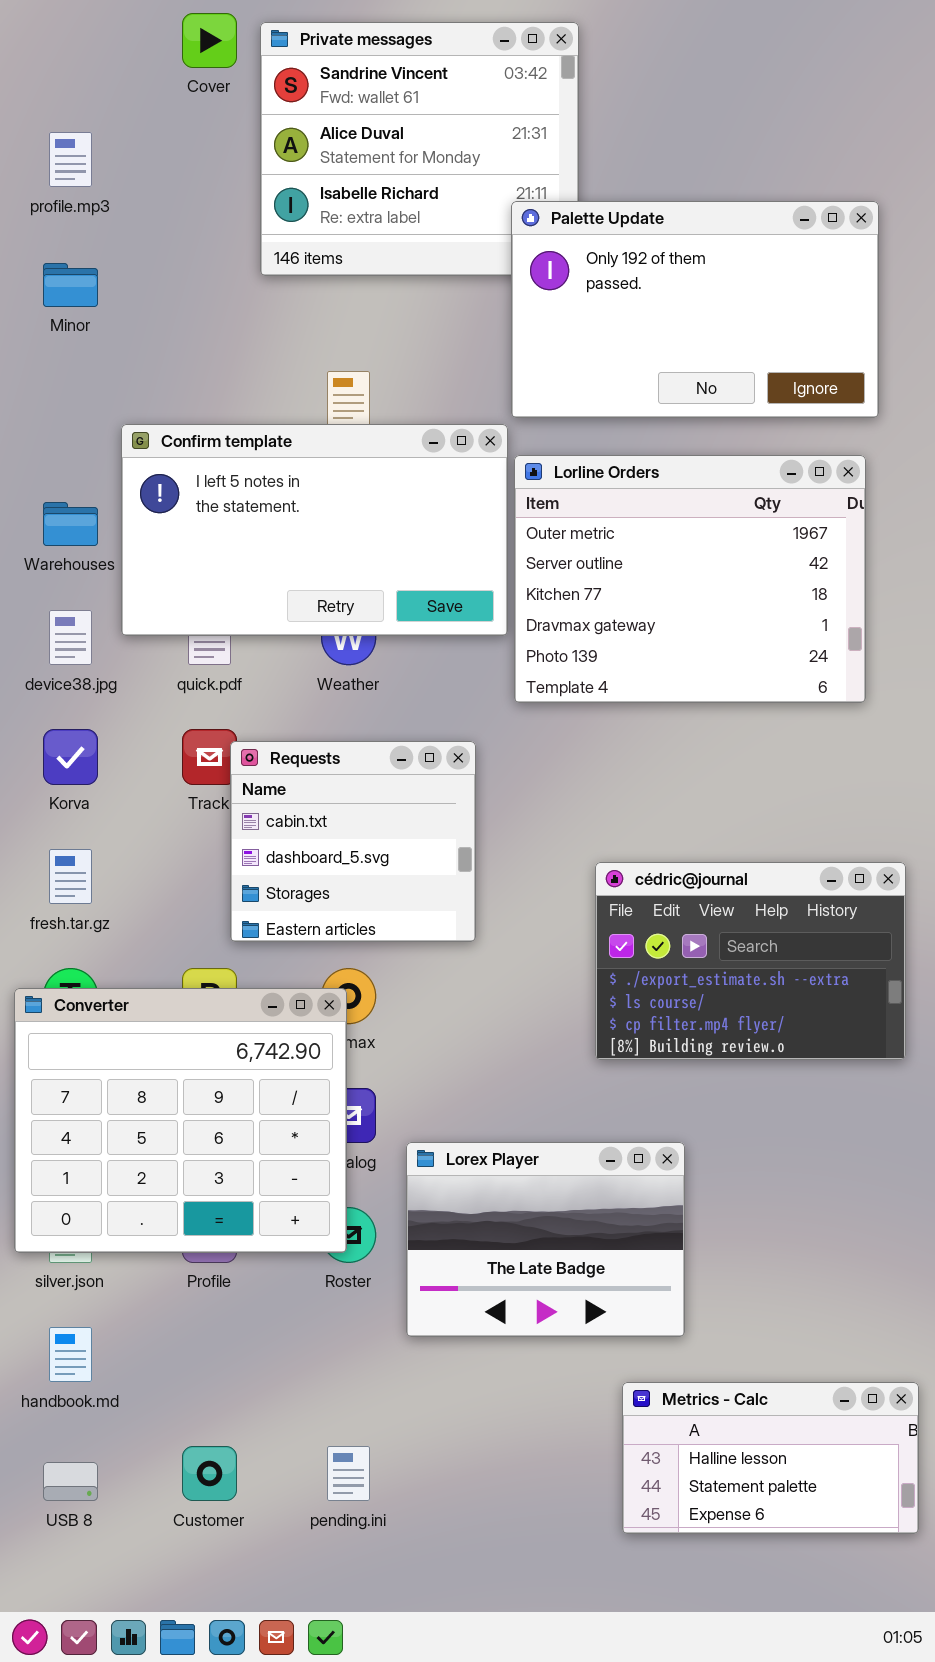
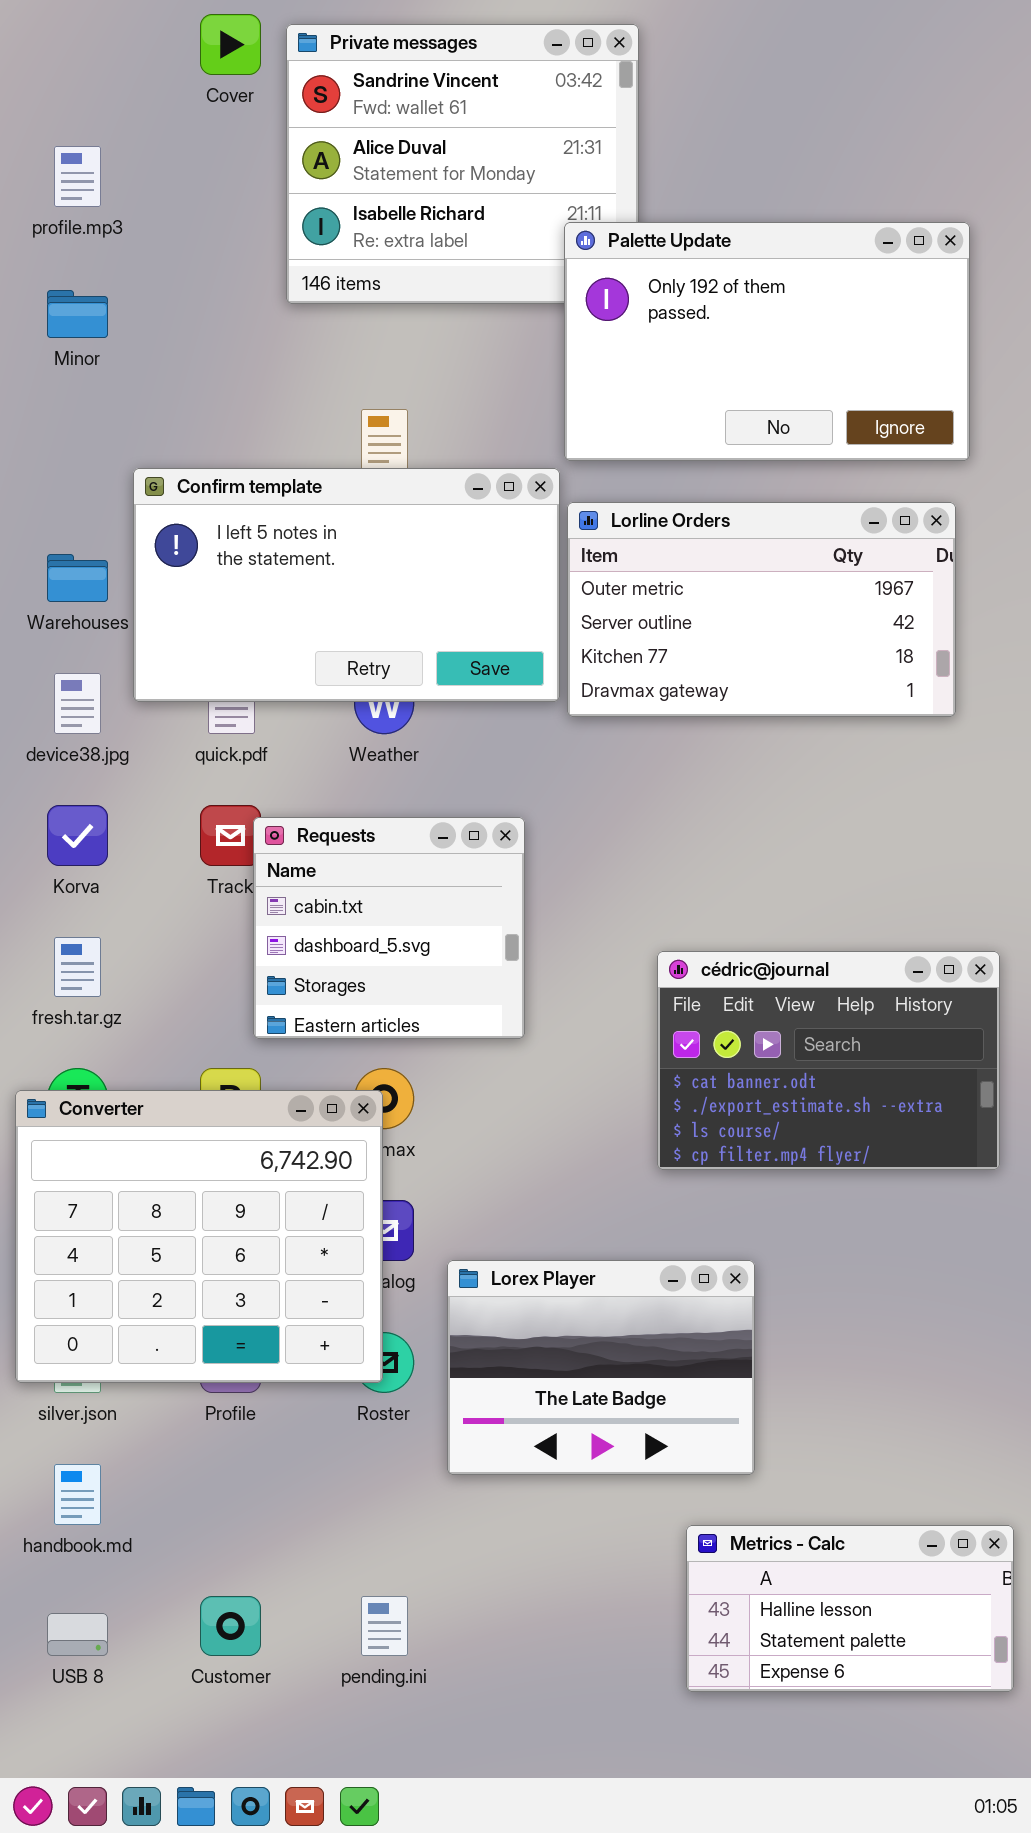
Lorline Orders: [514,455,866,703] -> [567,502,956,717], resized
cédric@journal: [595,862,906,1060] -> [657,951,1000,1170], scrolled up 1 row

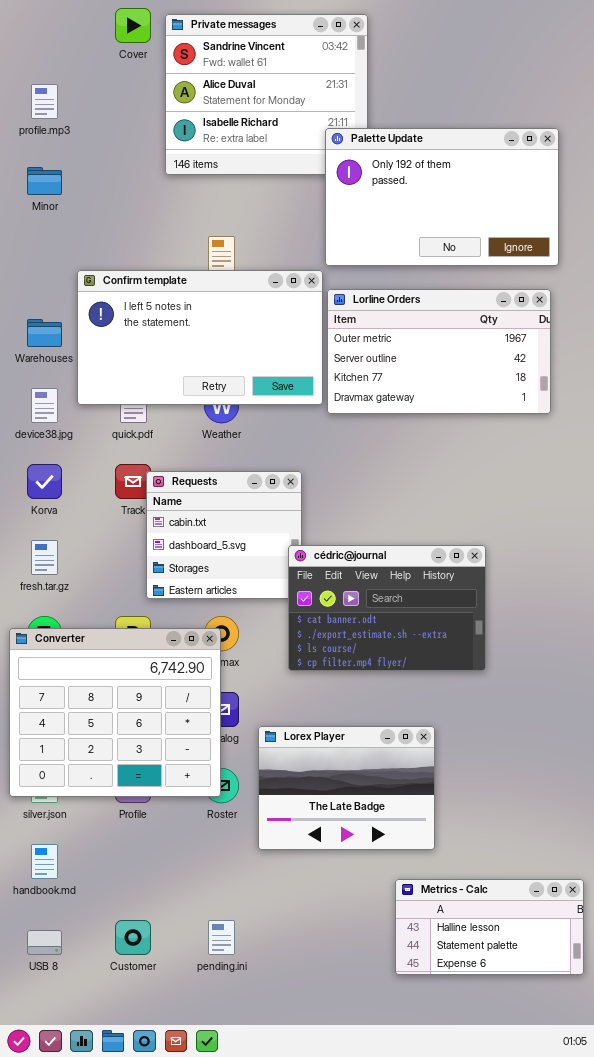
cédric@journal: [657,951,1000,1170] -> [288,545,486,671], moved

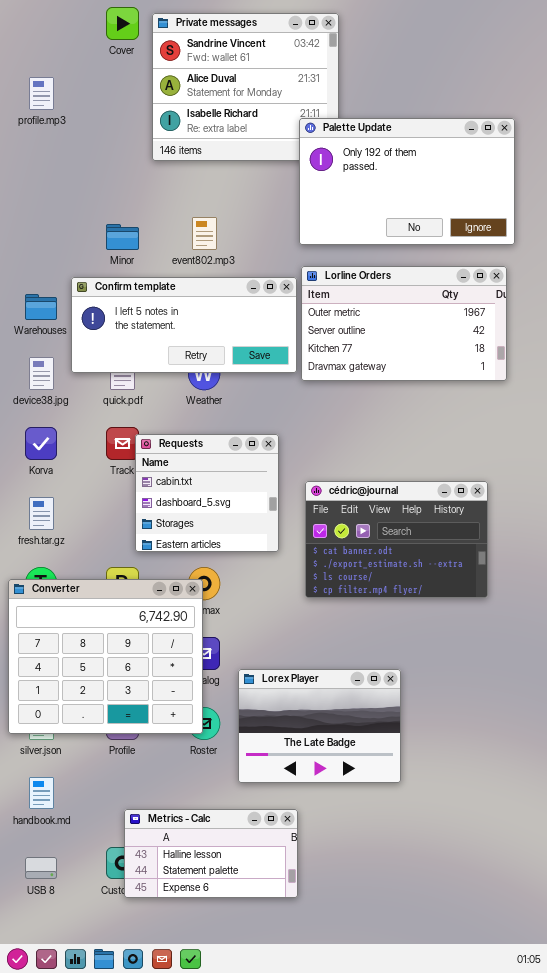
Minor: [27,167,62,195] -> [106,224,139,250], moved
Confirm template: [77,270,323,405] -> [71,277,297,373], resized
cédric@journal: [288,545,486,671] -> [305,481,488,598], moved
Metrics - Calc: [395,879,584,975] -> [124,809,298,898], moved

